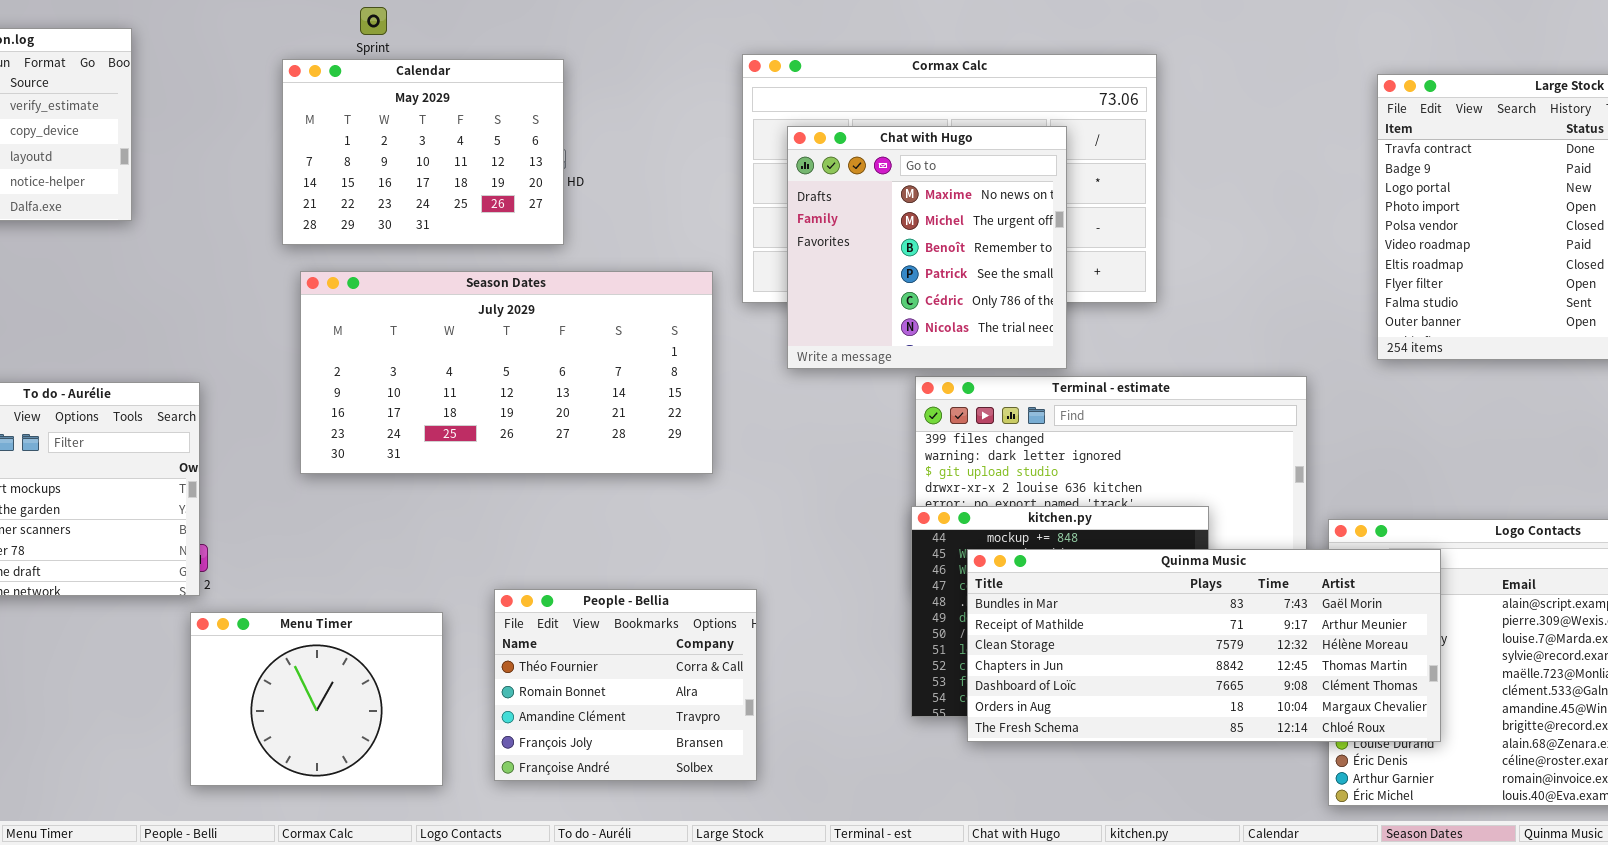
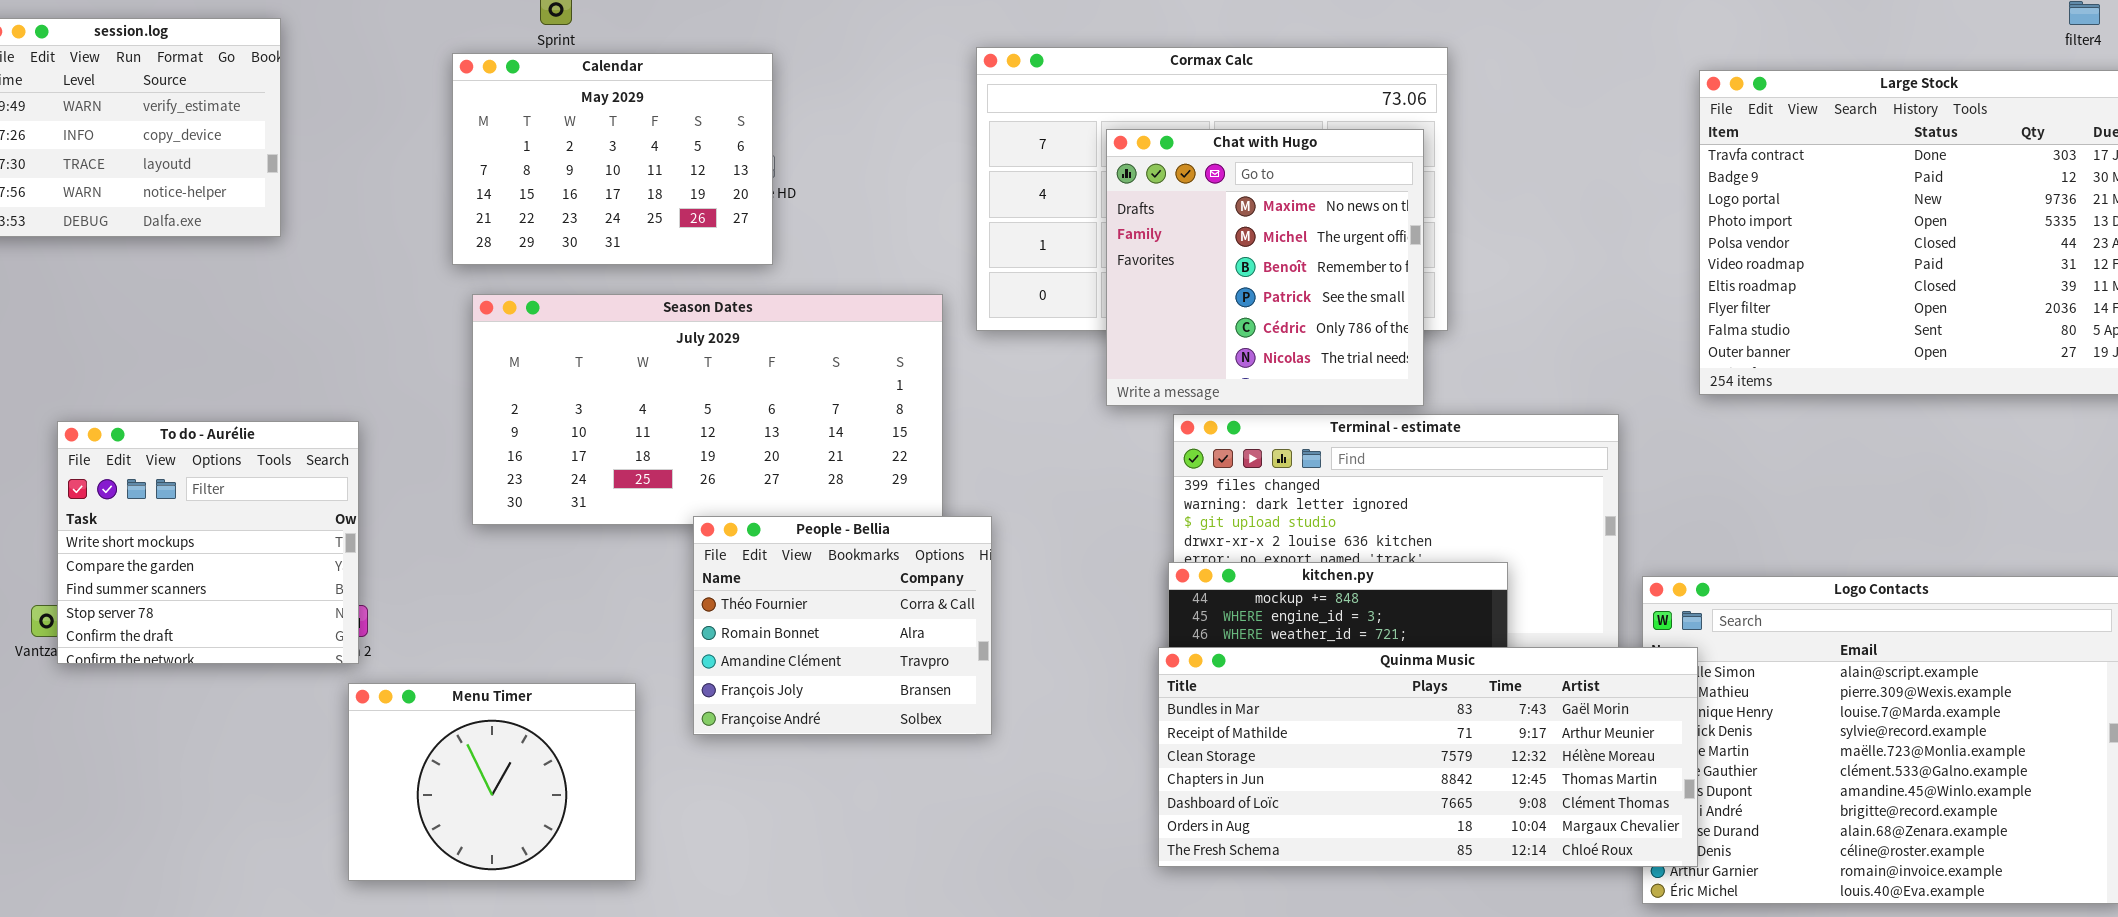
Chat with Hugo: [787,126,1067,369] -> [1106,129,1424,406], moved
Quinma Music: [967,549,1441,742] -> [1158,647,1698,867], moved
People - Bellia: [494,589,757,781] -> [693,516,992,735], moved

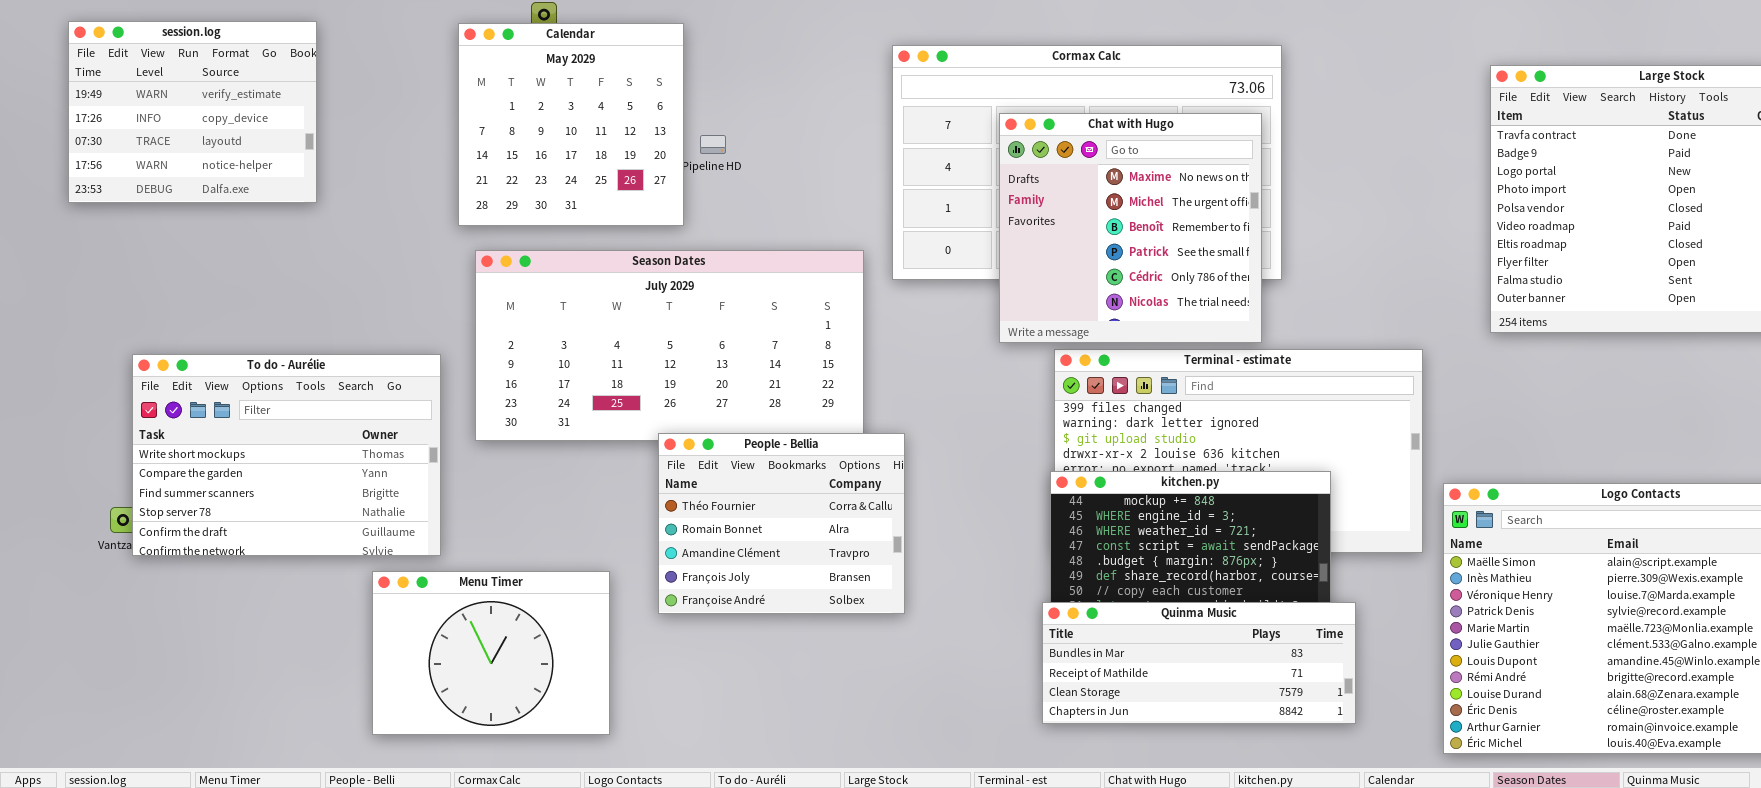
Calendar: [452,53,773,265] -> [458,23,684,226], resized
To do - Aurélie: [57,421,359,664] -> [132,354,441,556], resized
Quinma Music: [1158,647,1698,867] -> [1042,602,1356,724], resized

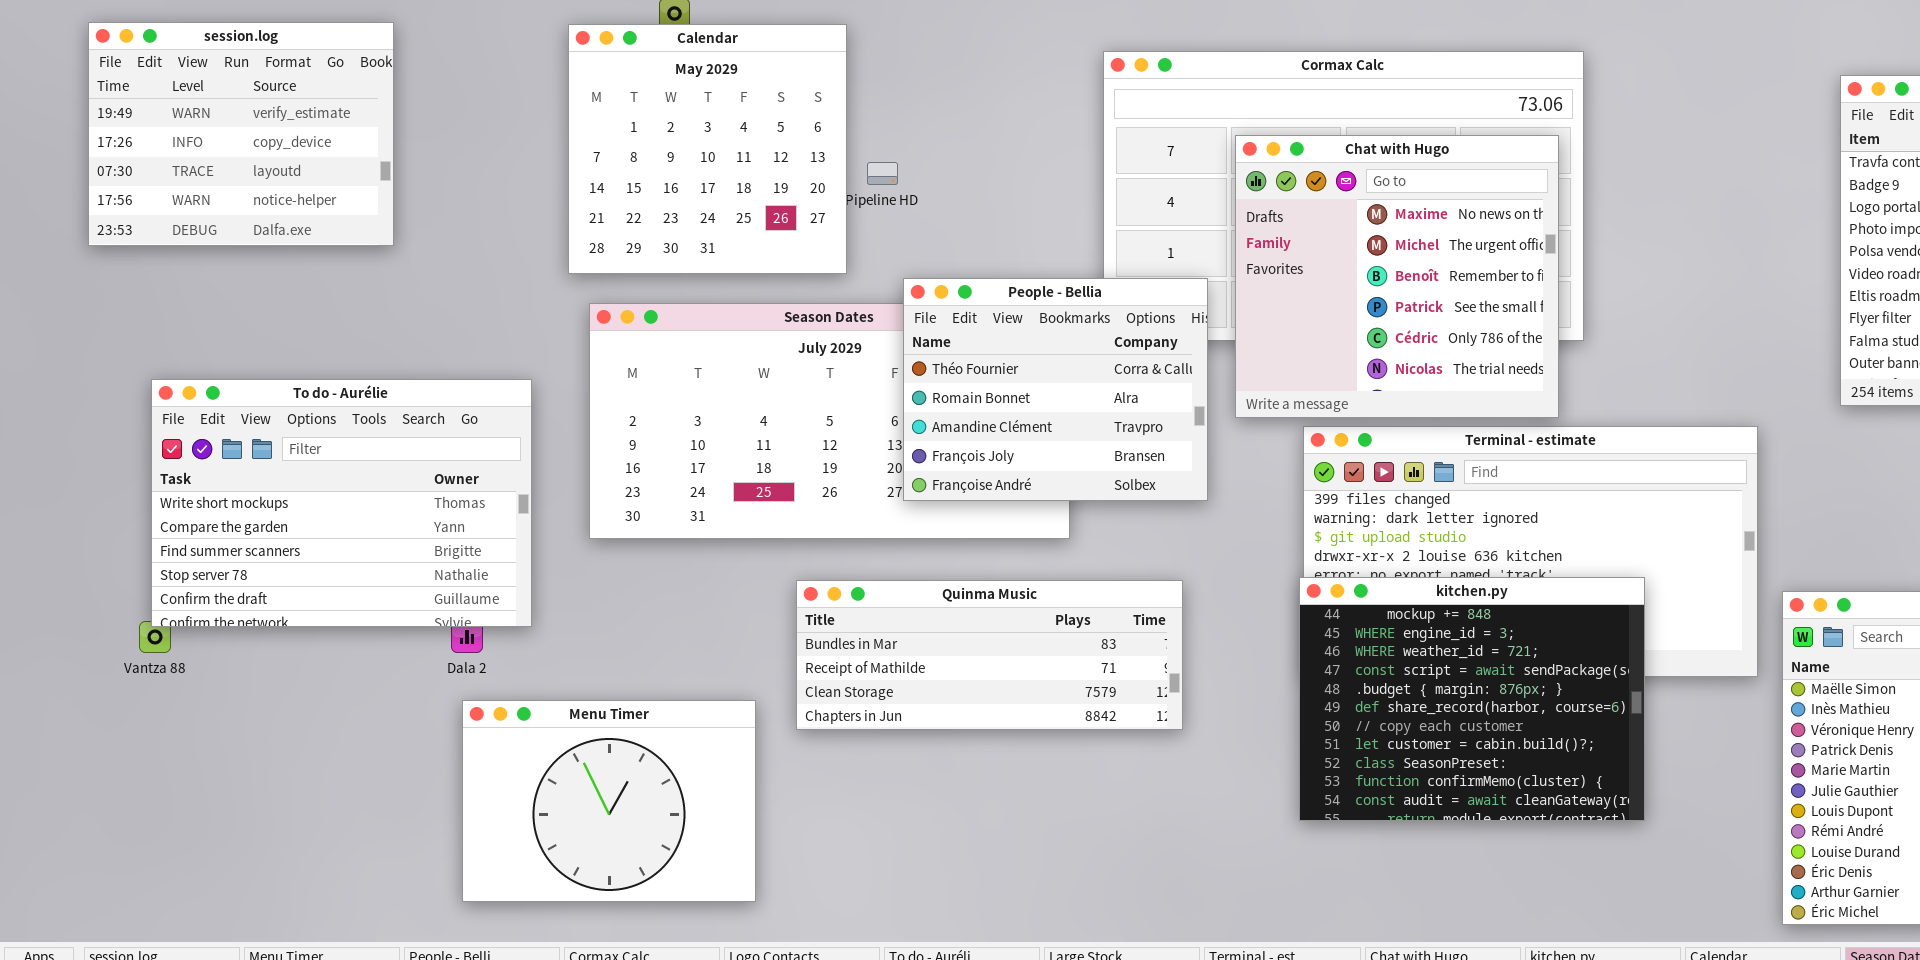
To do - Aurélie: [132,354,441,556] -> [151,379,532,627], moved
People - Bellia: [658,433,905,614] -> [903,278,1208,501], moved
Quinma Music: [1042,602,1356,724] -> [796,580,1183,730], moved

